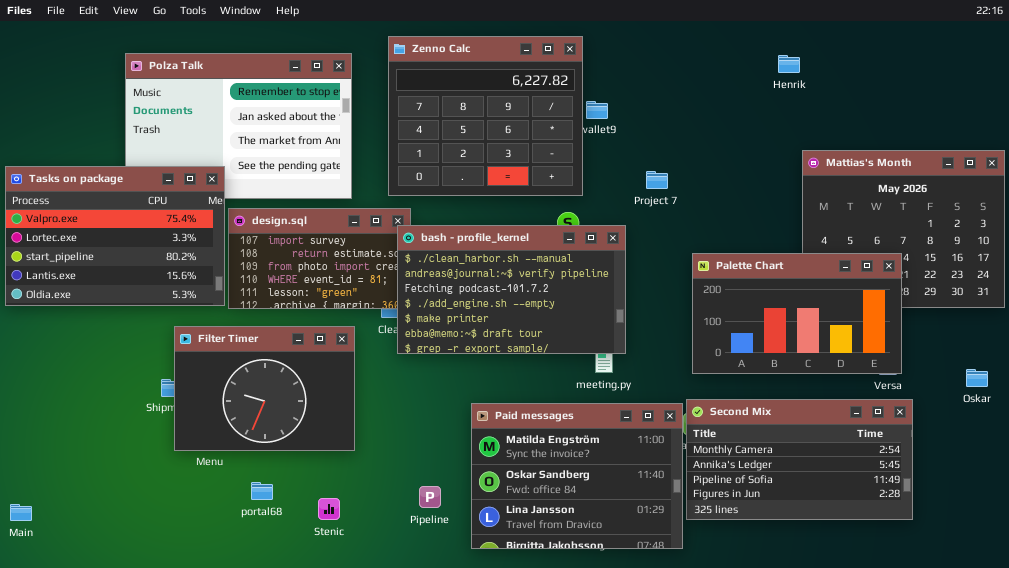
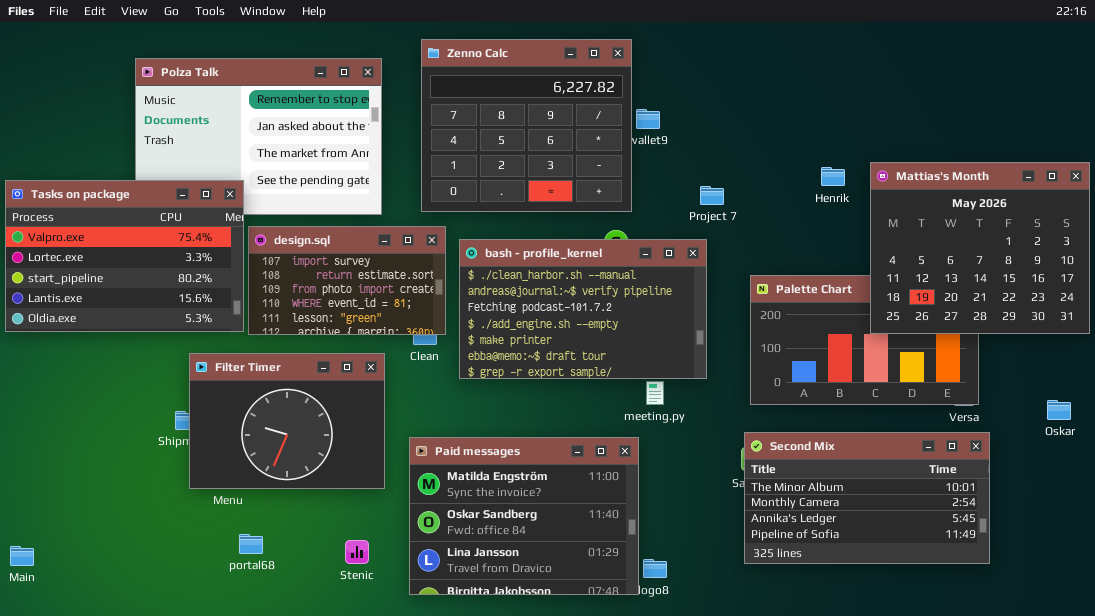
Henrik: [778,55,800,73] -> [821,167,845,186], moved
Mattias's Month: [802,150,1005,308] -> [870,162,1090,334], raised
bash - profile_kernel: [397,225,626,354] -> [459,239,707,379], moved
Second Mix: [686,399,913,520] -> [744,432,990,564], scrolled up 1 row
Paid messages: [471,403,683,549] -> [409,437,639,595], moved
portal68: [251,482,273,500] -> [239,534,263,554], moved

